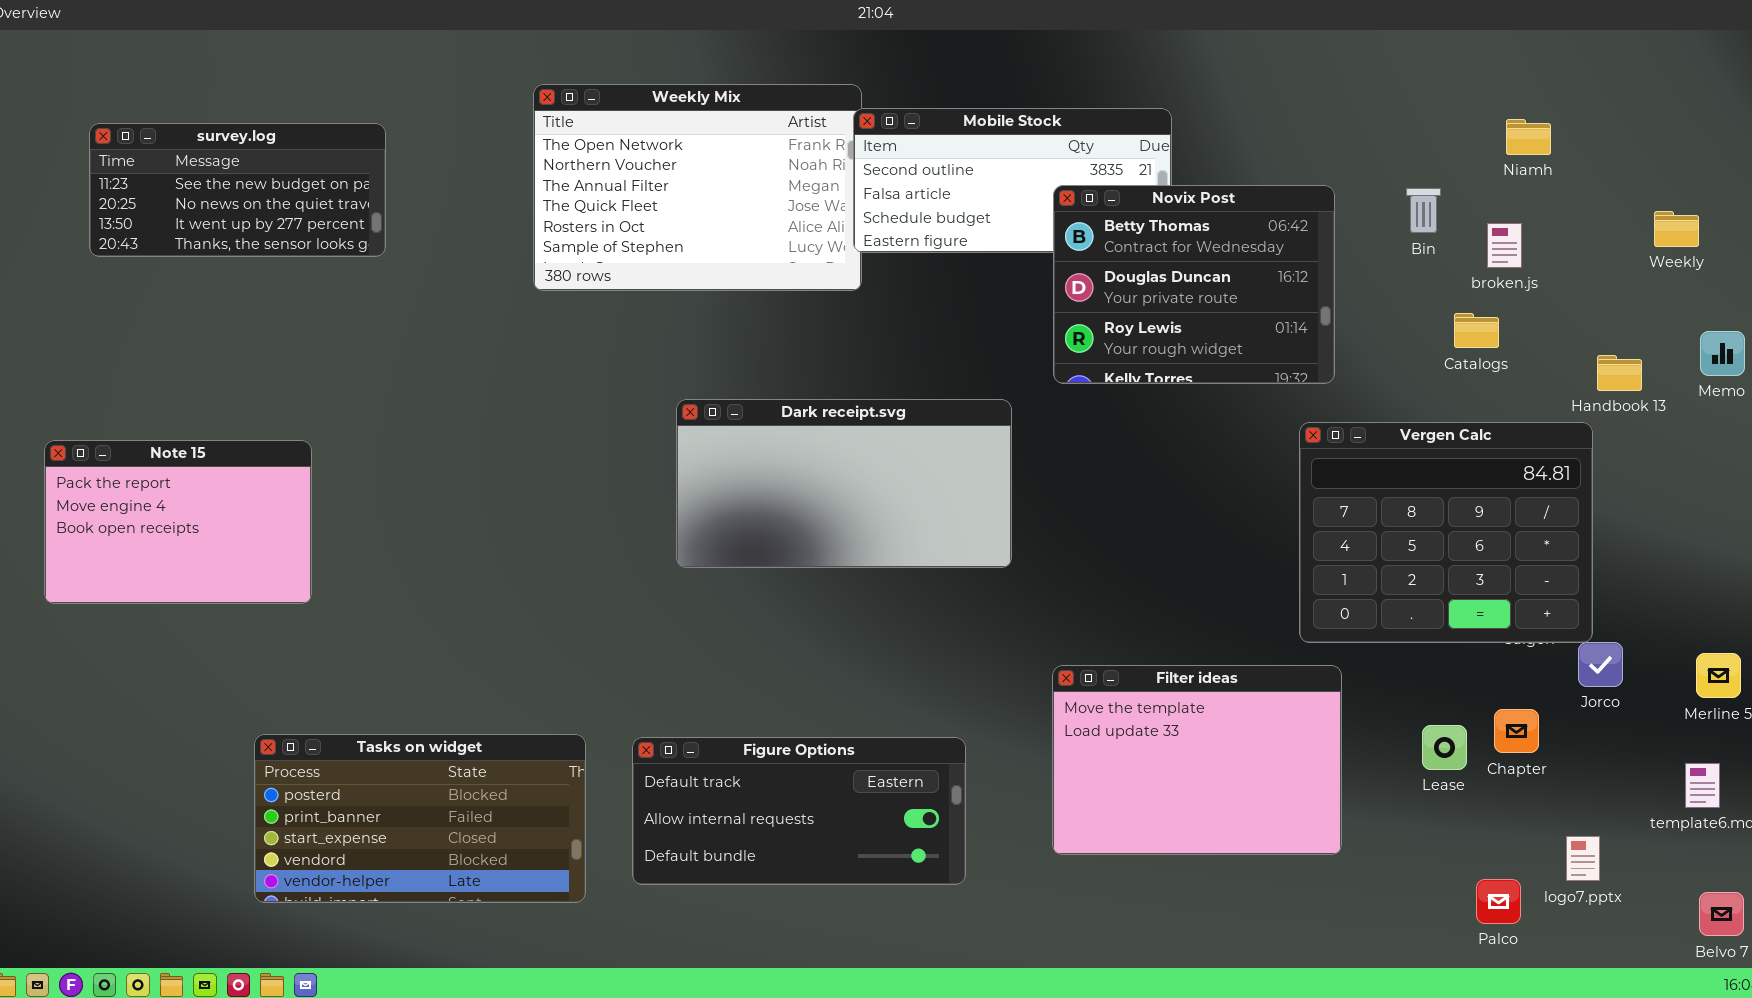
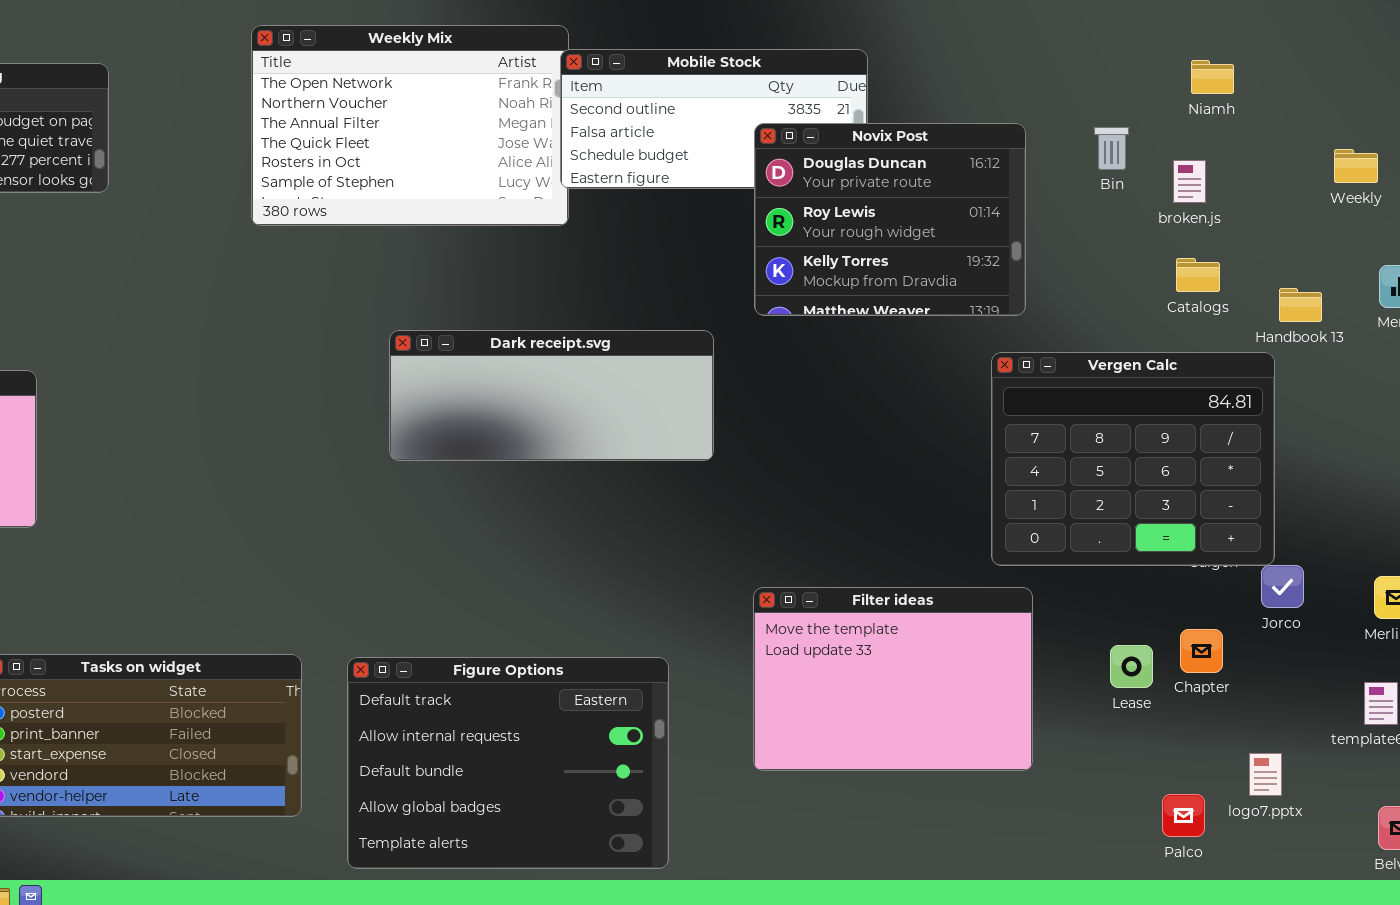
Novix Post: [1053,185,1335,384] -> [754,123,1026,316], scrolled down 1 row
Catalogs: [1454,313,1499,348] -> [1176,258,1220,292], moved
Dark receipt.svg: [676,399,1012,568] -> [389,330,714,461], resized
Figure Options: [632,737,966,885] -> [347,657,669,869], resized

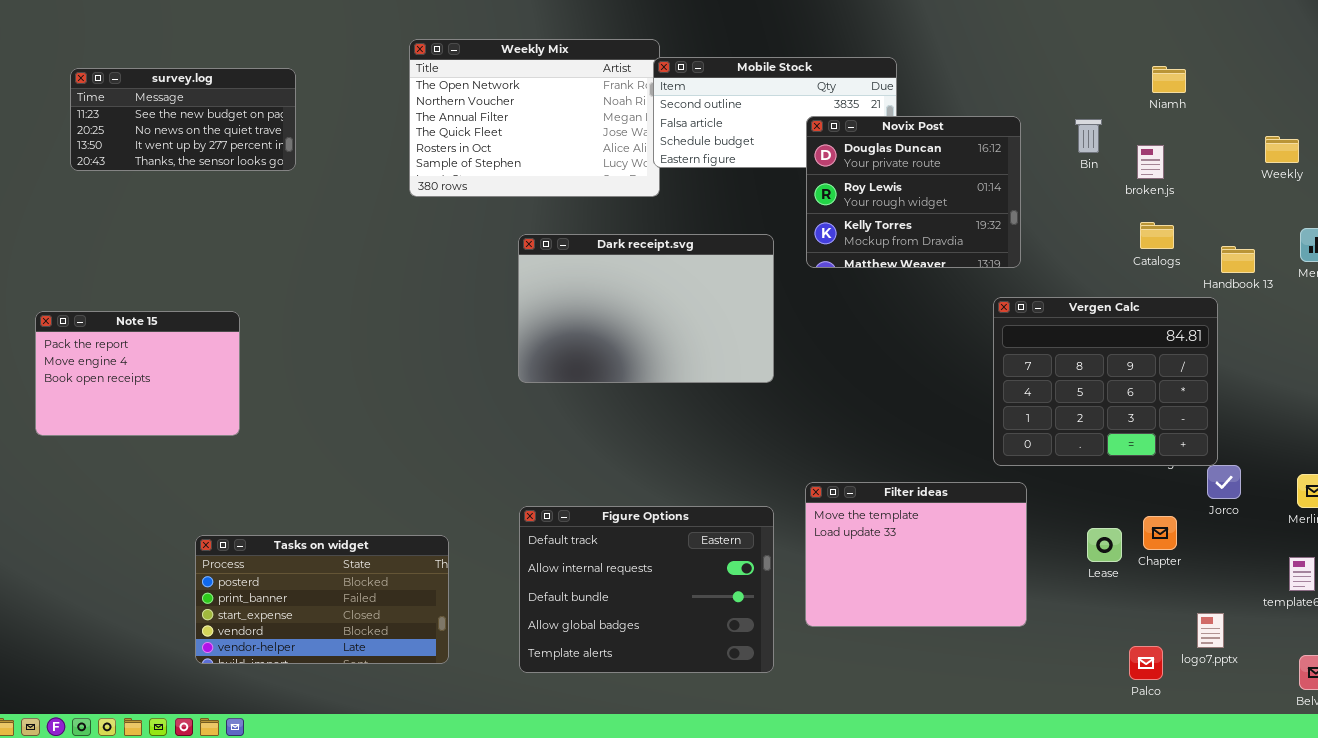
Dark receipt.svg: [389,330,714,461] -> [518,234,774,383], resized
Figure Options: [347,657,669,869] -> [519,506,774,673], moved

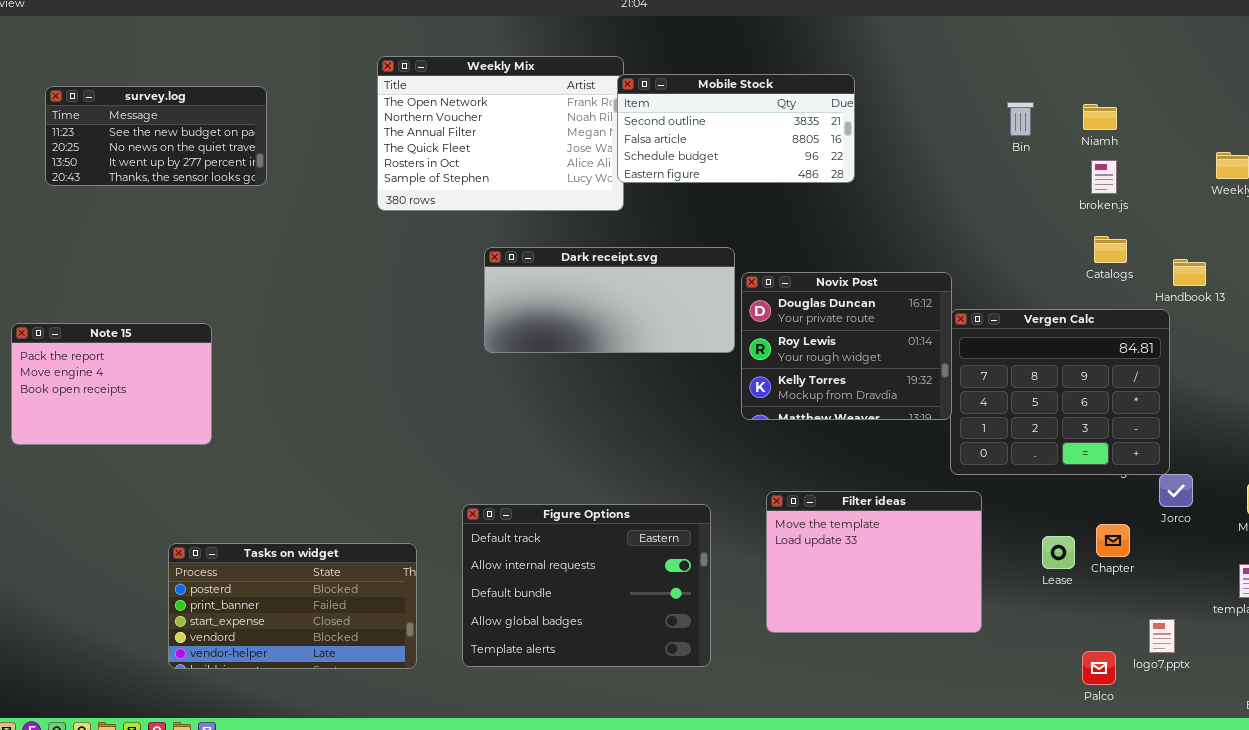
Niamh: [1152,66,1186,93] -> [1083,104,1117,130], moved
Novix Post: [806,116,1021,268] -> [741,272,952,420], moved
Bin: [1075,119,1102,153] -> [1007,102,1034,136], moved
Dark receipt.svg: [518,234,774,383] -> [484,247,735,353], resized
Figure Options: [519,506,774,673] -> [462,504,711,667], moved

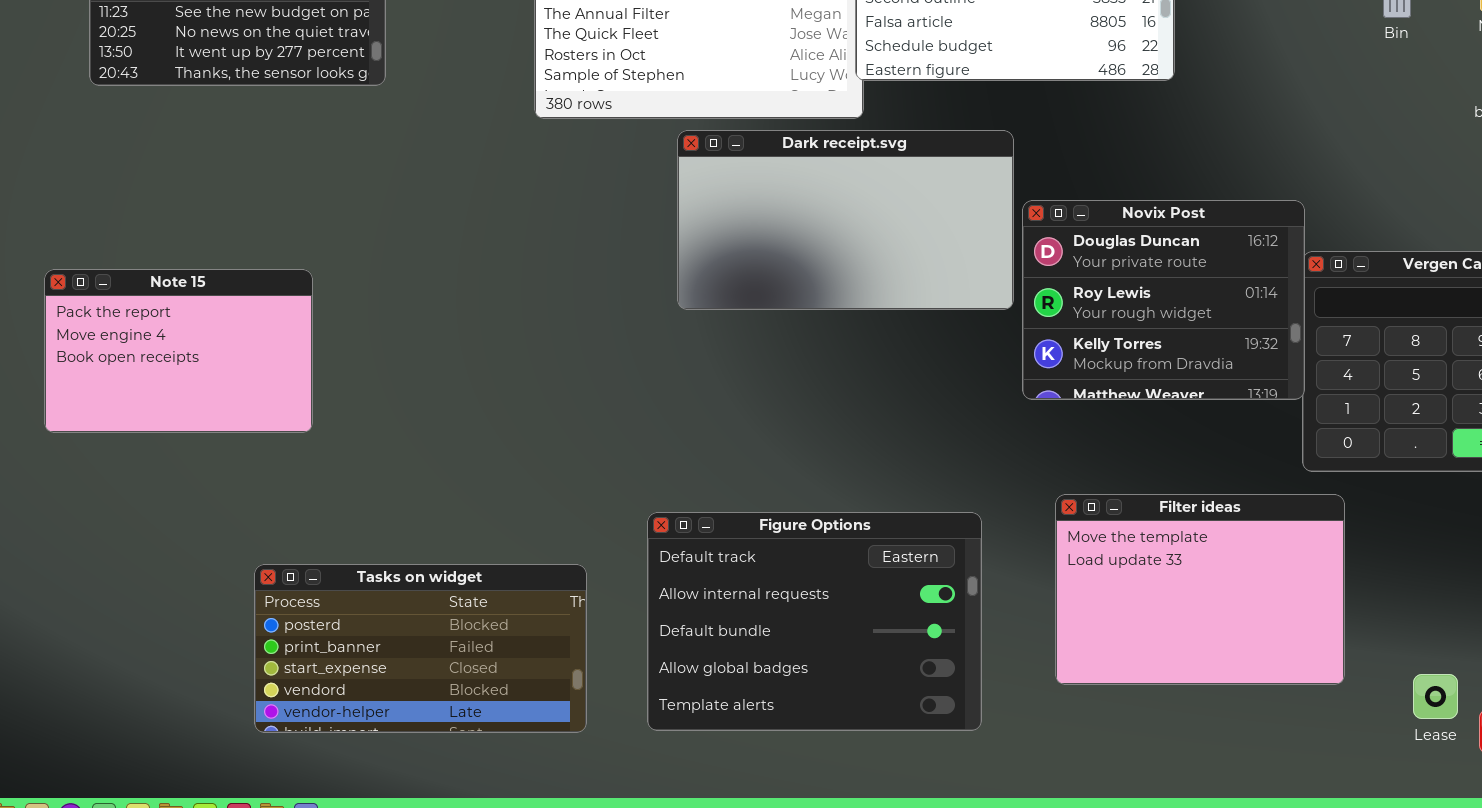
Dark receipt.svg: [484,247,735,353] -> [677,130,1014,310], resized
Lease: [1042,536,1075,569] -> [1413,674,1458,719], moved

